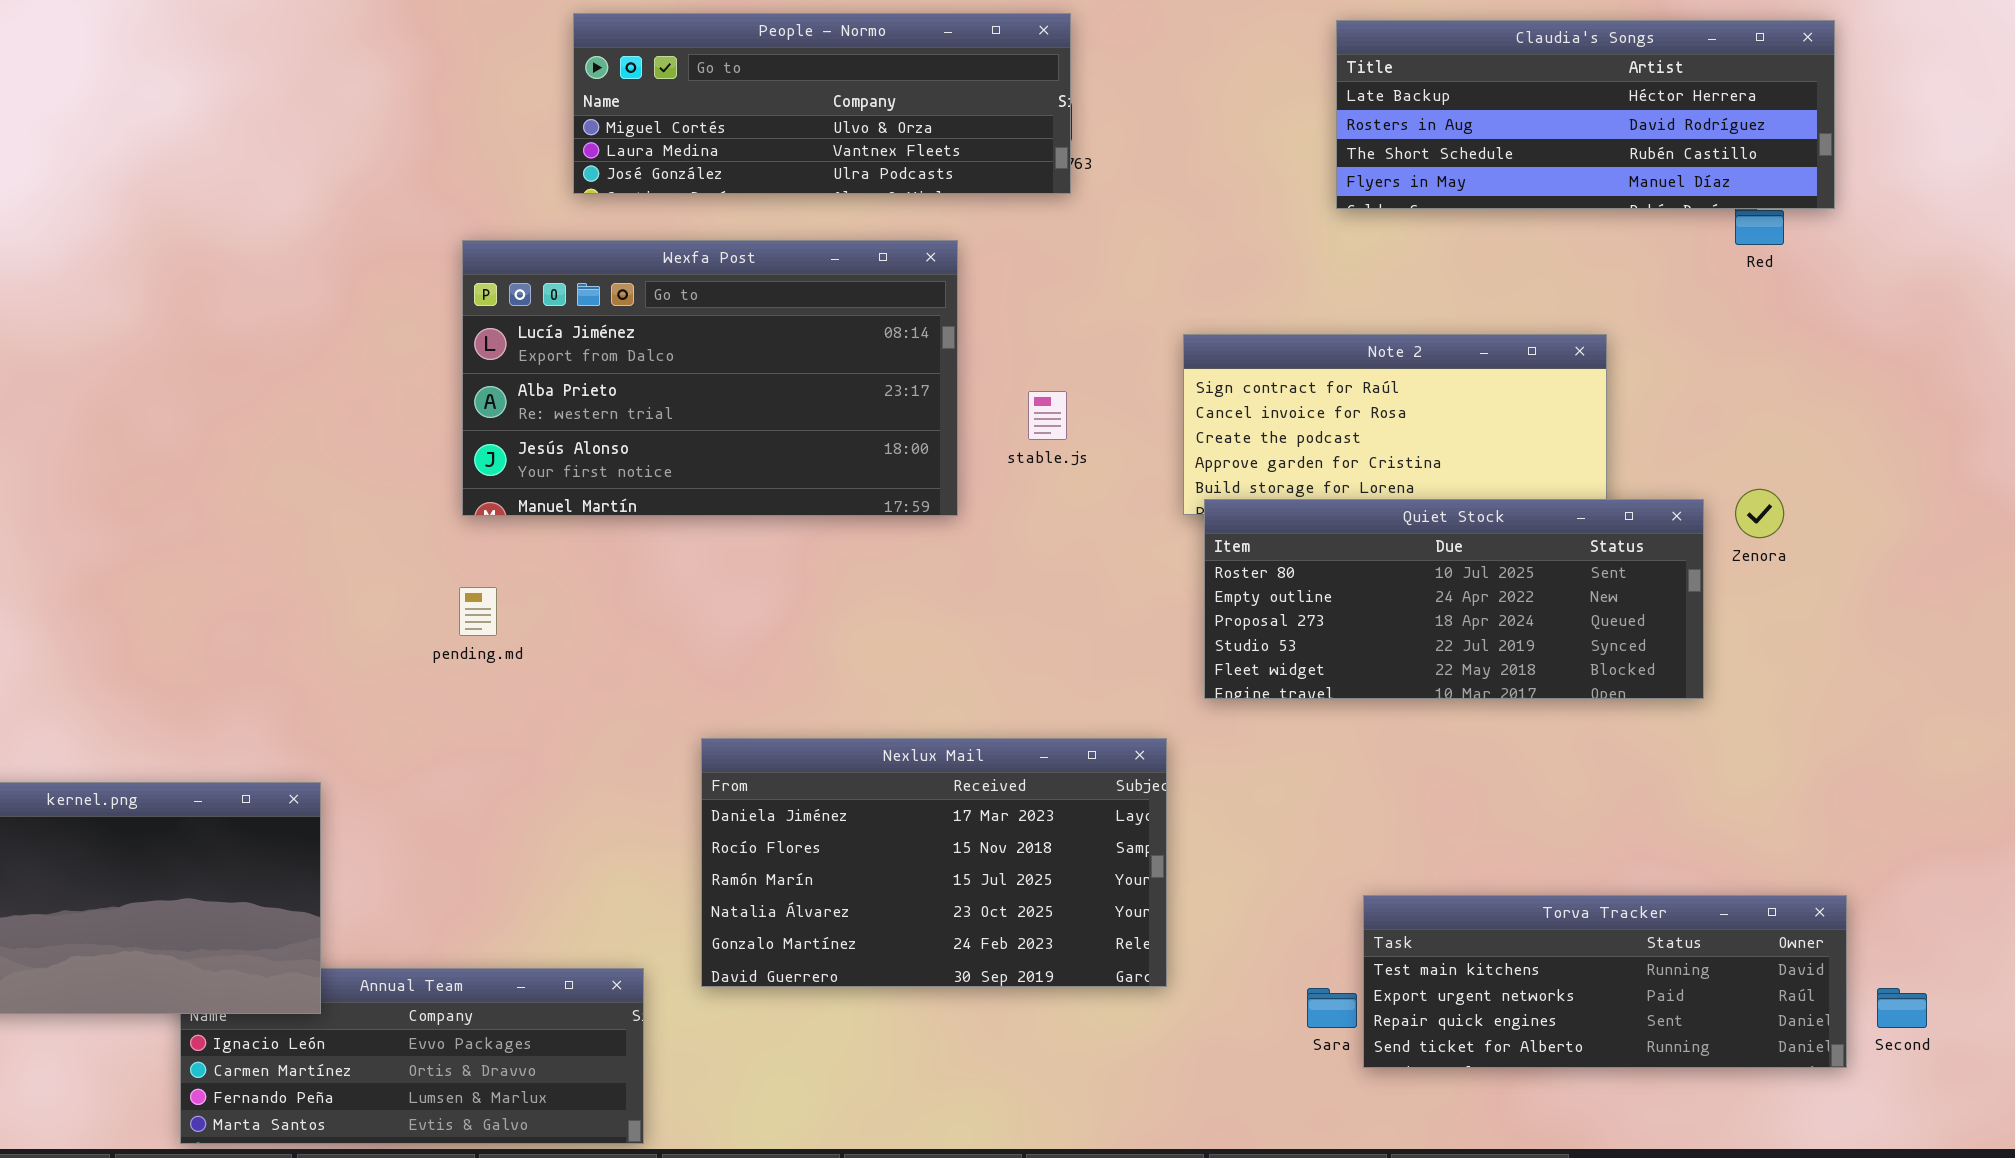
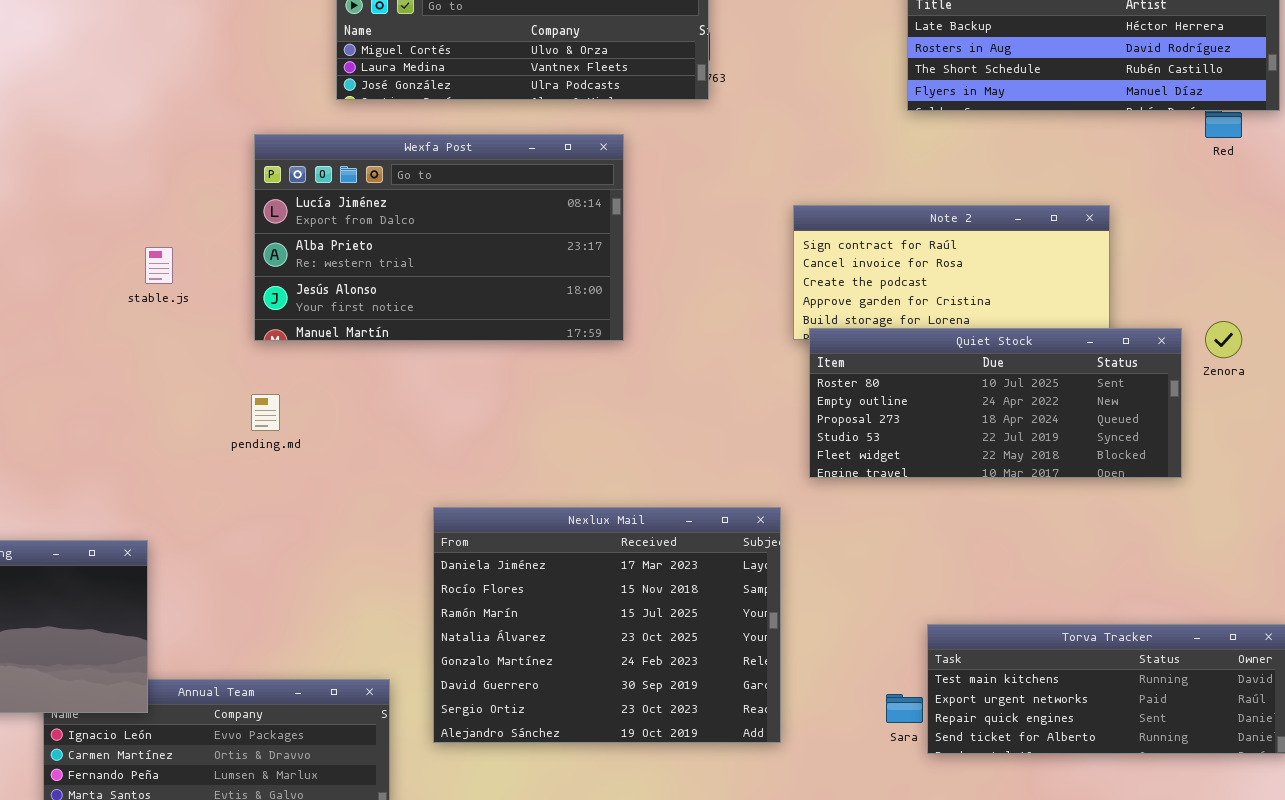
stable.js: [1028,391,1067,440] -> [145,247,173,284], moved
Nexlux Mail: [701,738,1167,987] -> [433,507,781,743], resized

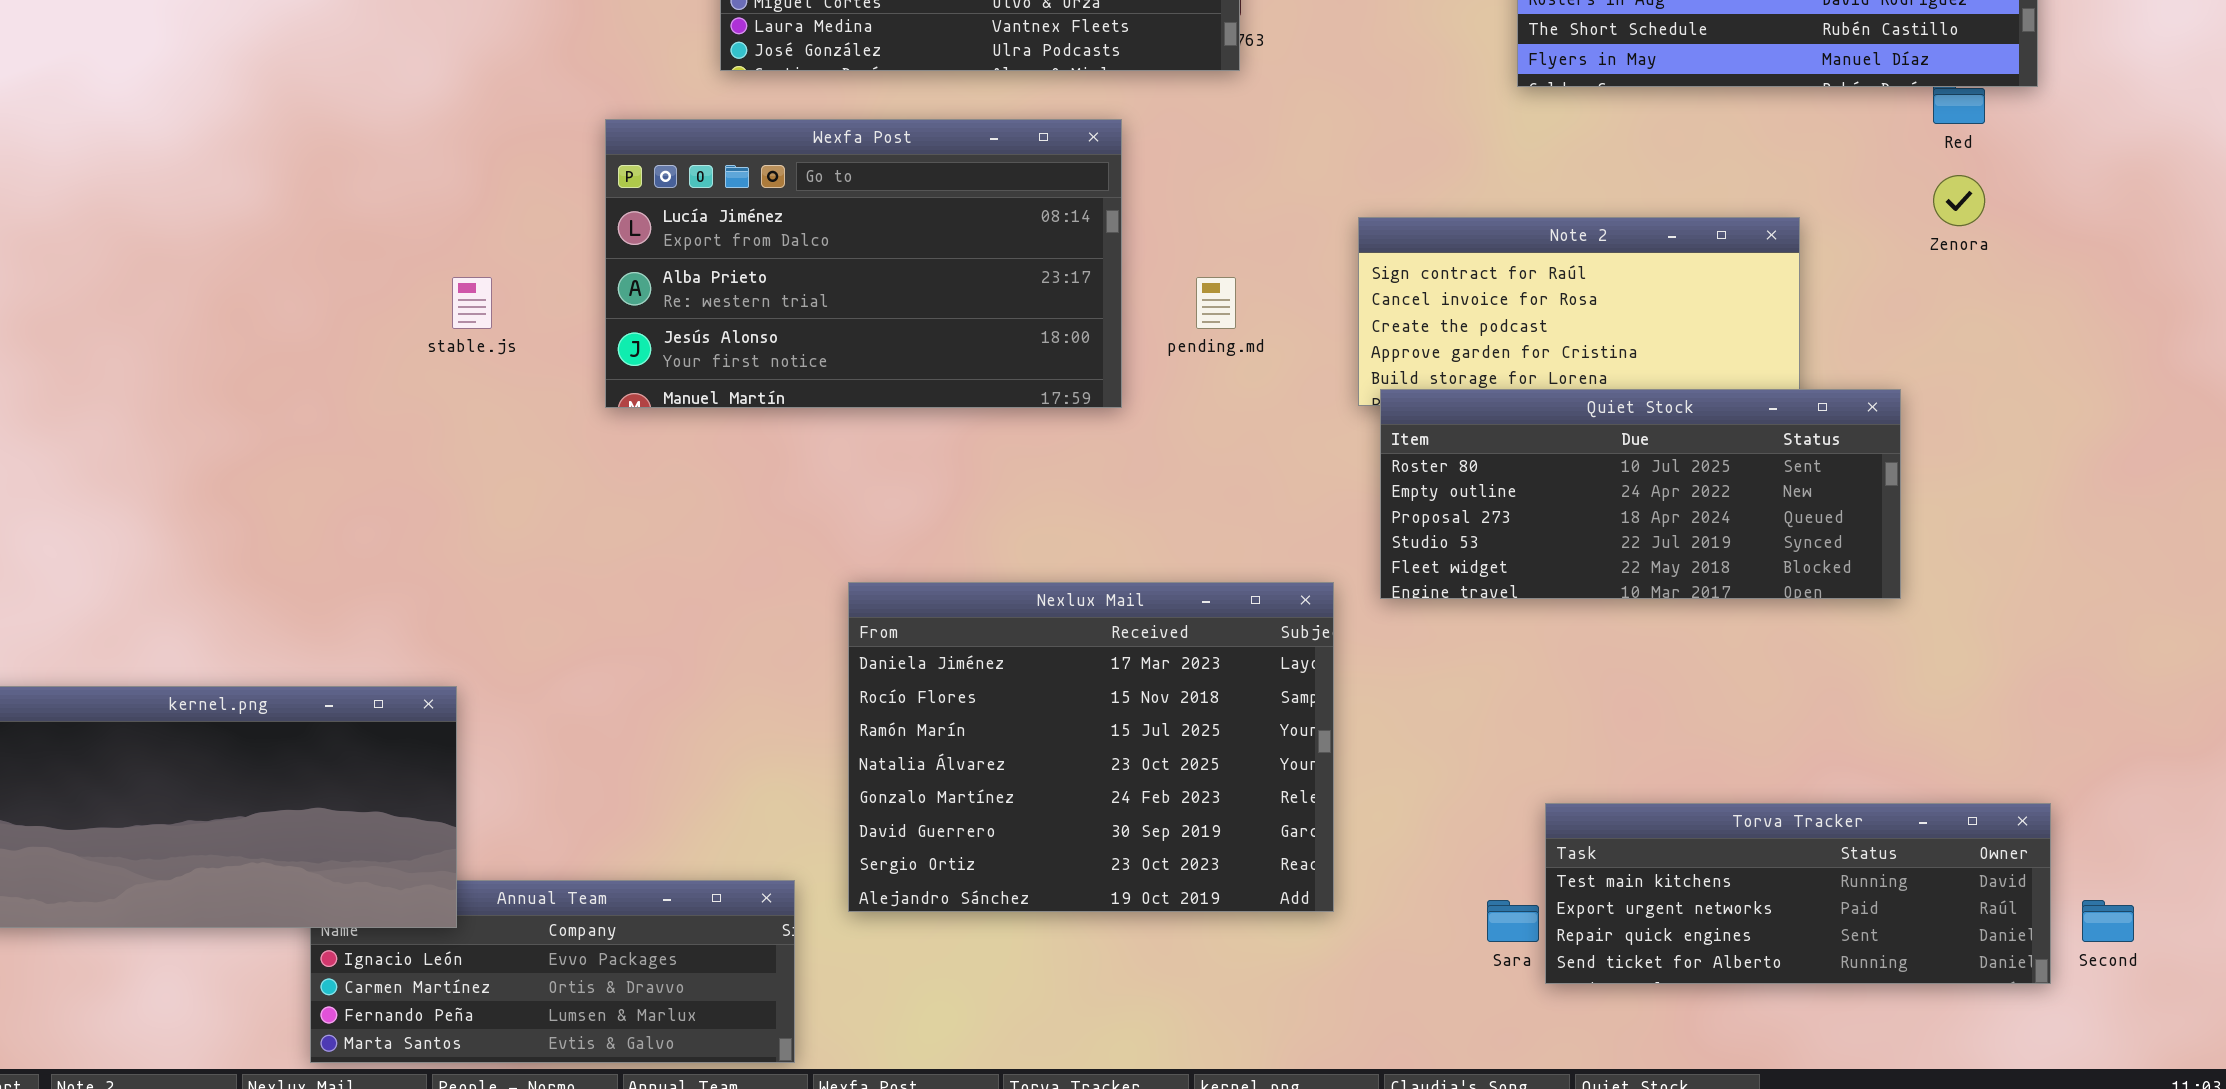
Zenora: [1205,321,1242,358] -> [1933,175,1985,226], moved
pending.md: [251,394,280,431] -> [1196,277,1236,329], moved
Nexlux Mail: [433,507,781,743] -> [848,582,1334,912], moved

